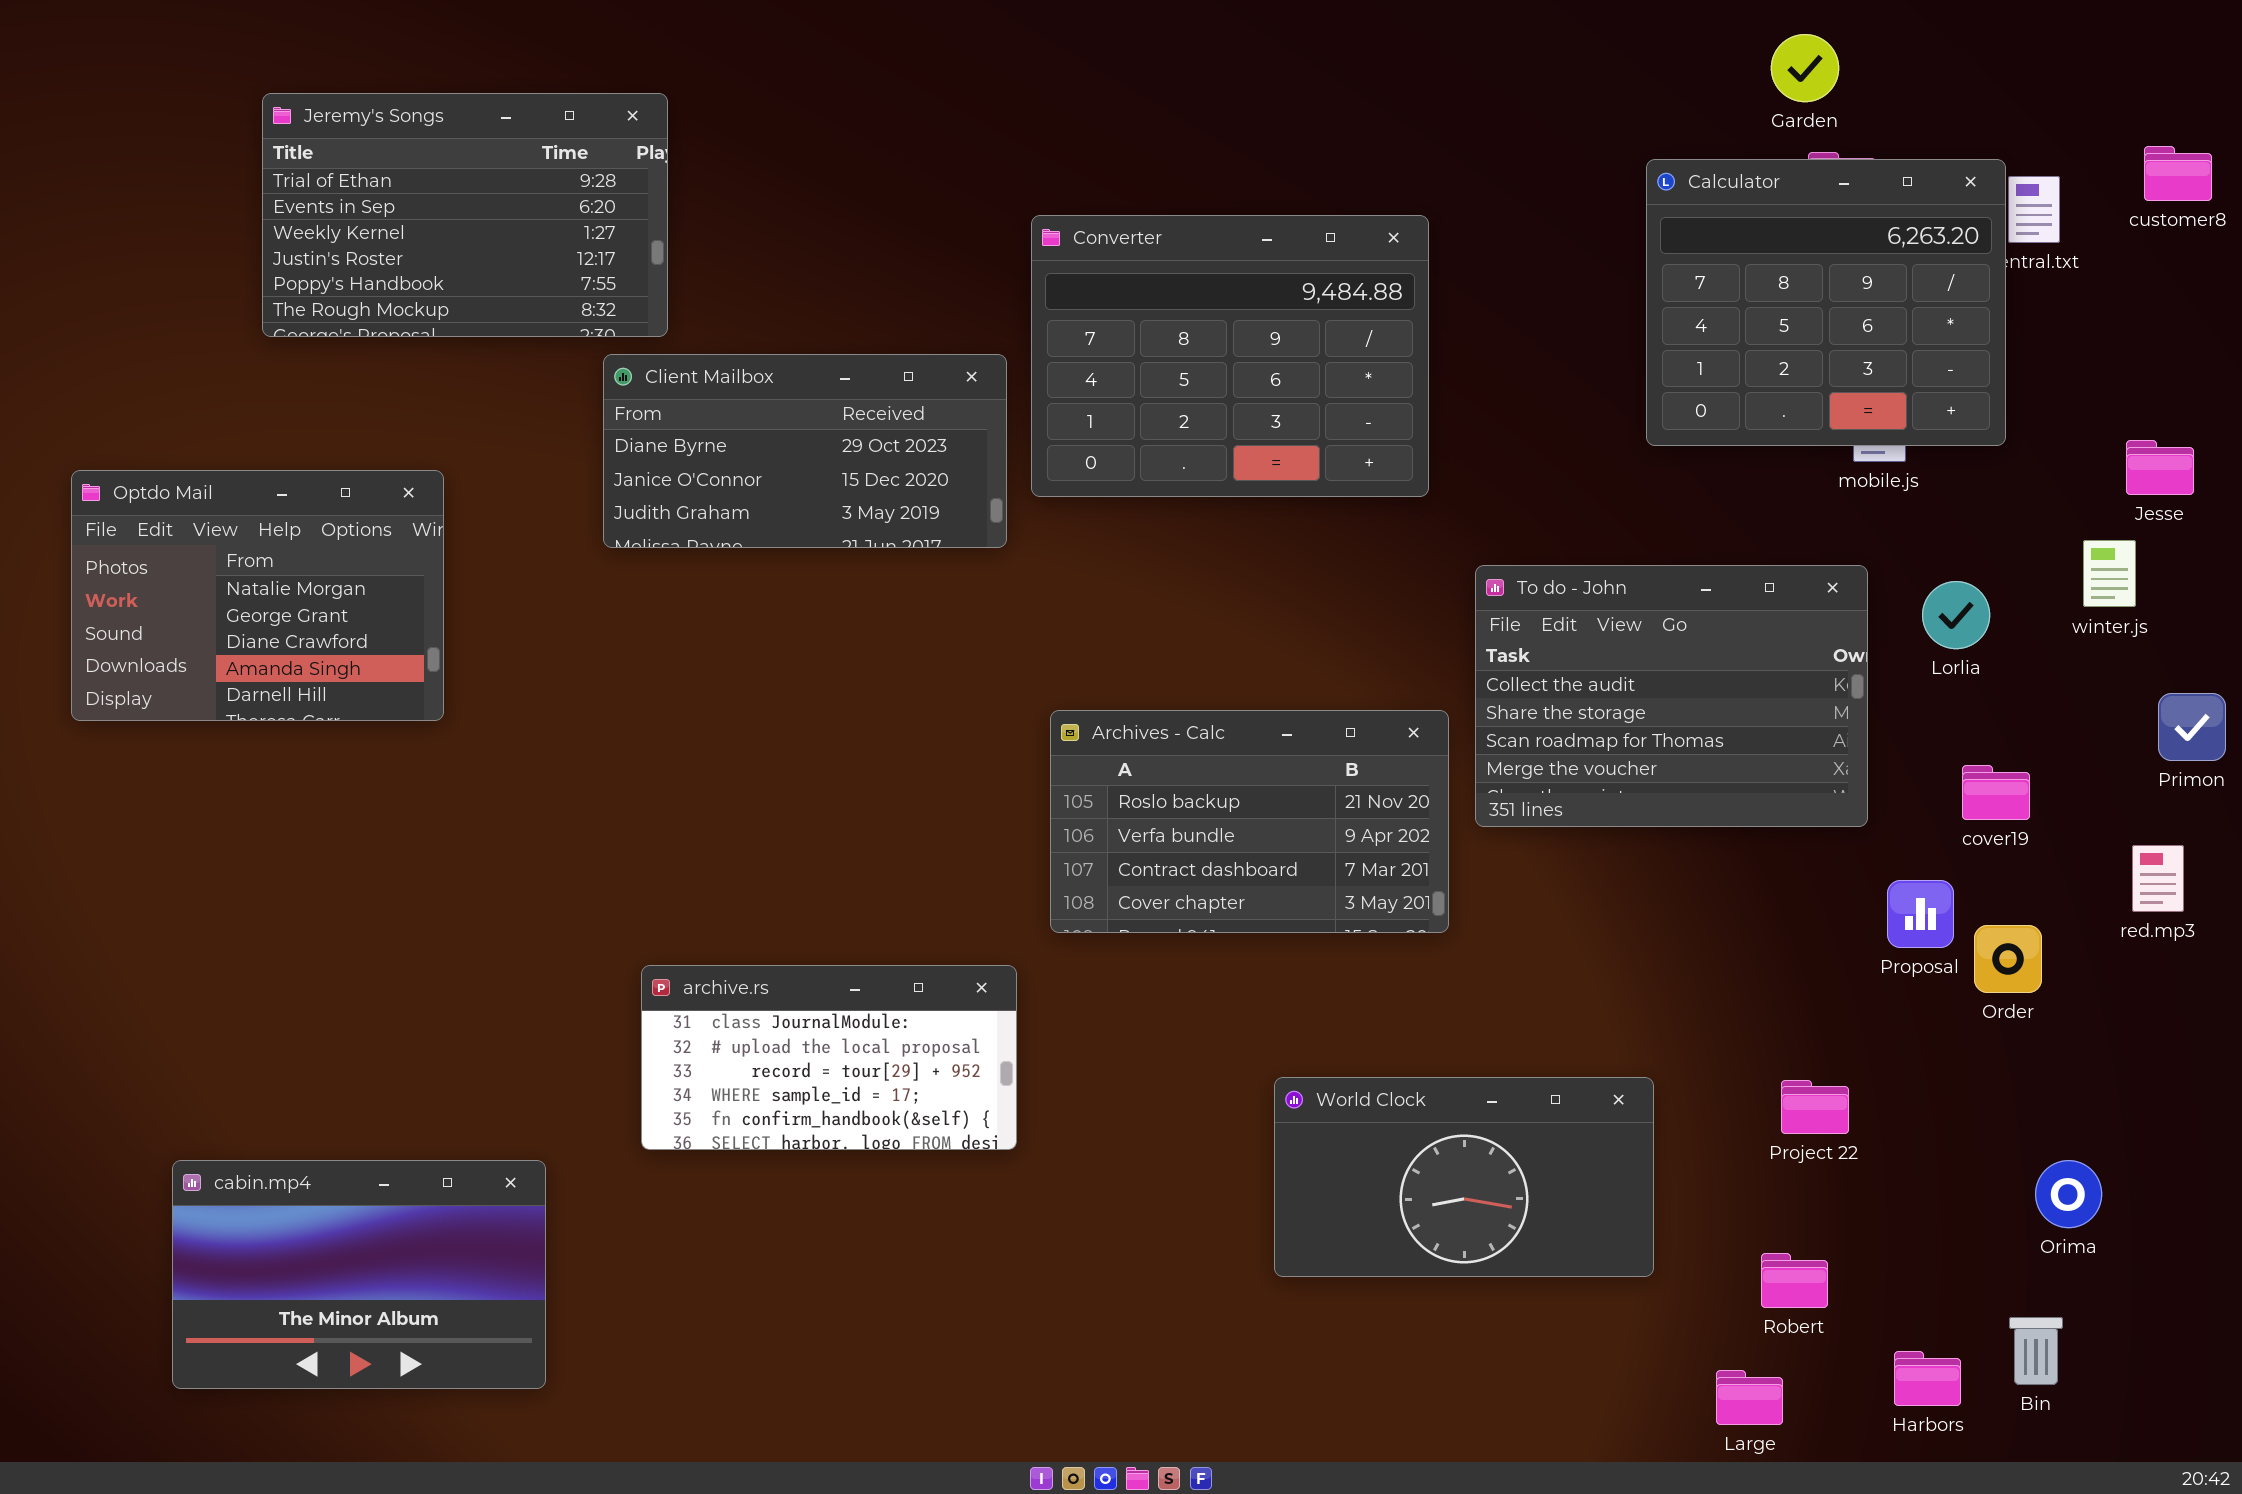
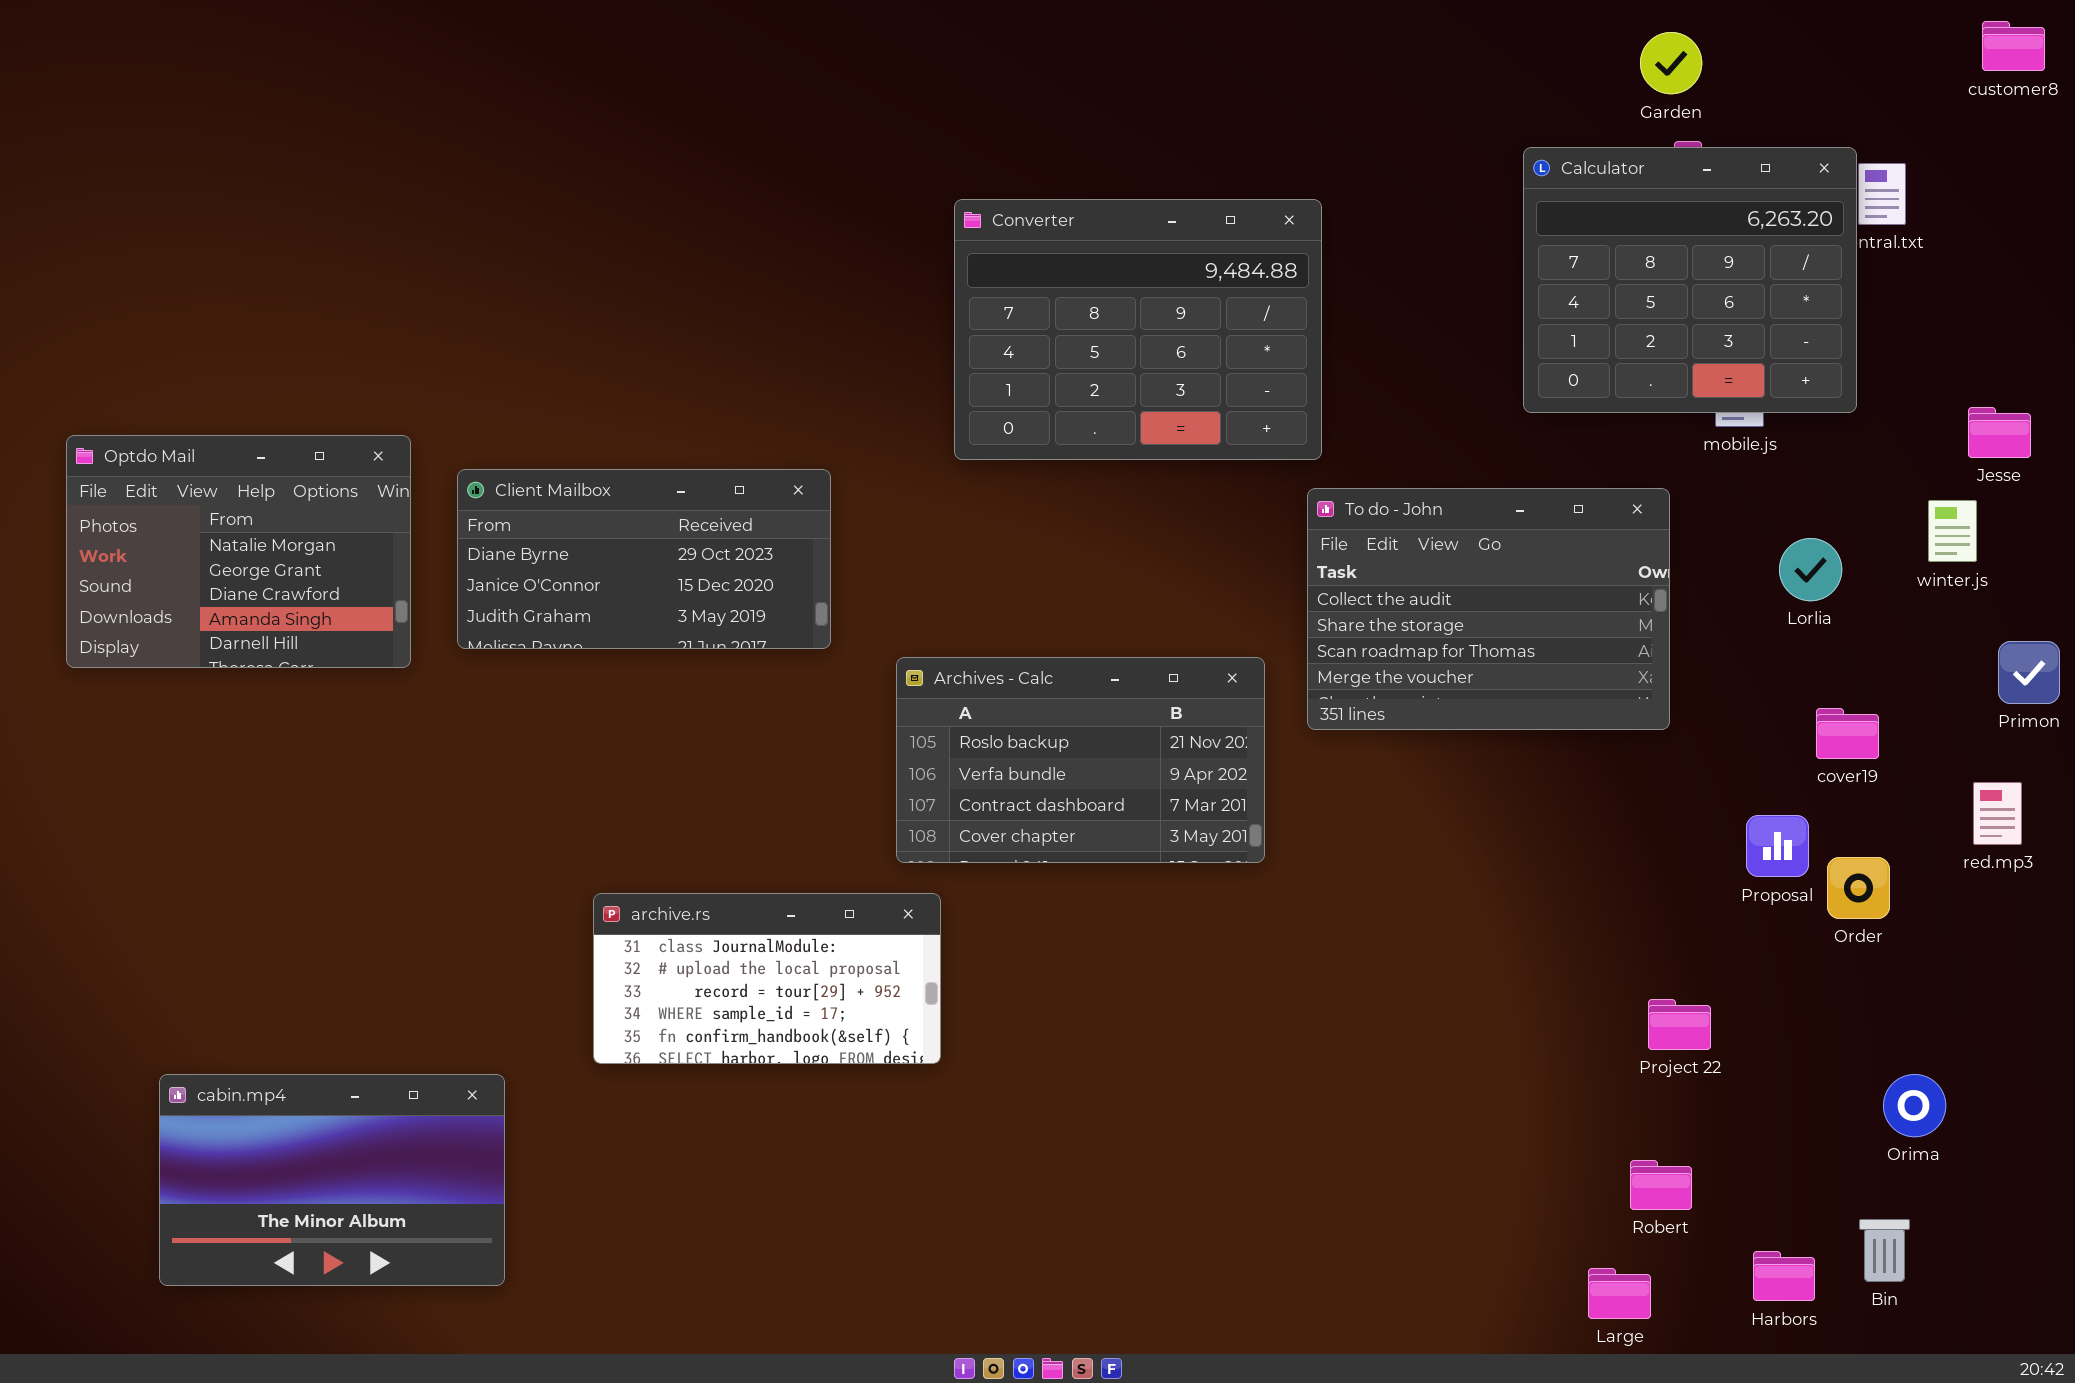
Jeremy's Songs: [262,93,668,337] -> none, closed
customer8: [2144,146,2212,201] -> [1982,21,2045,71], moved
Client Mailbox: [603,354,1007,548] -> [457,469,831,649], moved
To do - John: [1475,565,1868,827] -> [1307,488,1670,730], moved
Archives - Calc: [1050,710,1449,933] -> [896,657,1265,863], moved
World Clock: [1274,1077,1654,1277] -> none, closed

